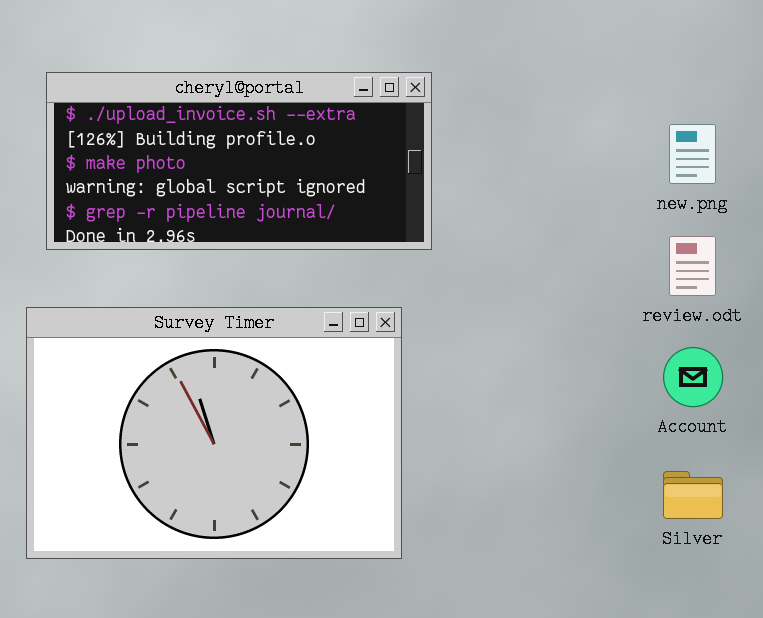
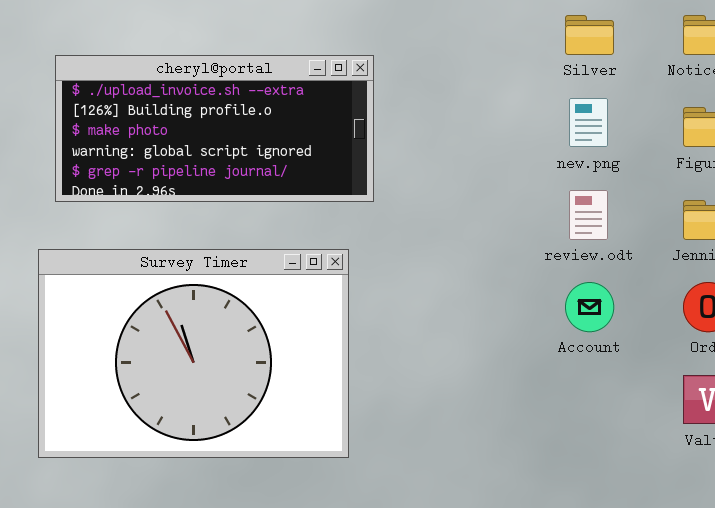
Silver: [663,471,723,519] -> [565,15,614,55], moved

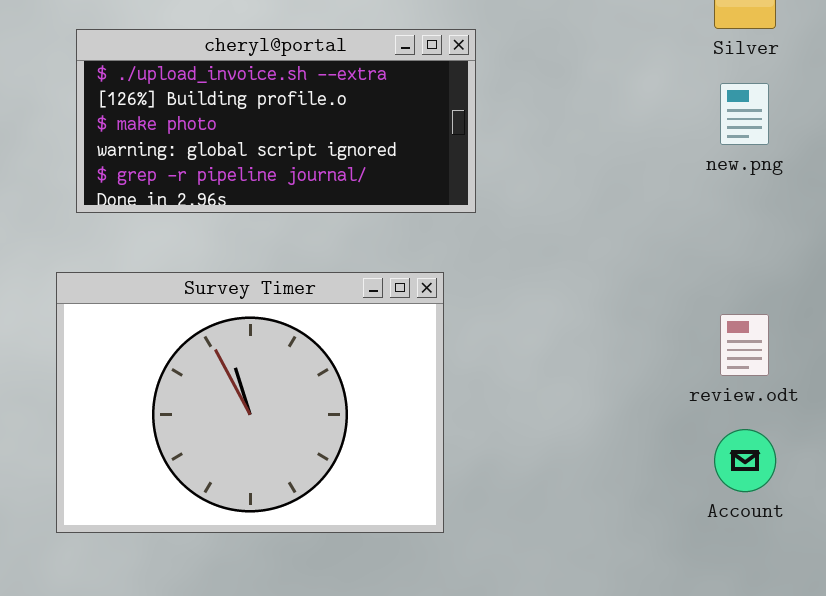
review.odt: [569,190,608,240] -> [720,314,769,376], moved
Account: [565,282,614,332] -> [714,429,776,492], moved

